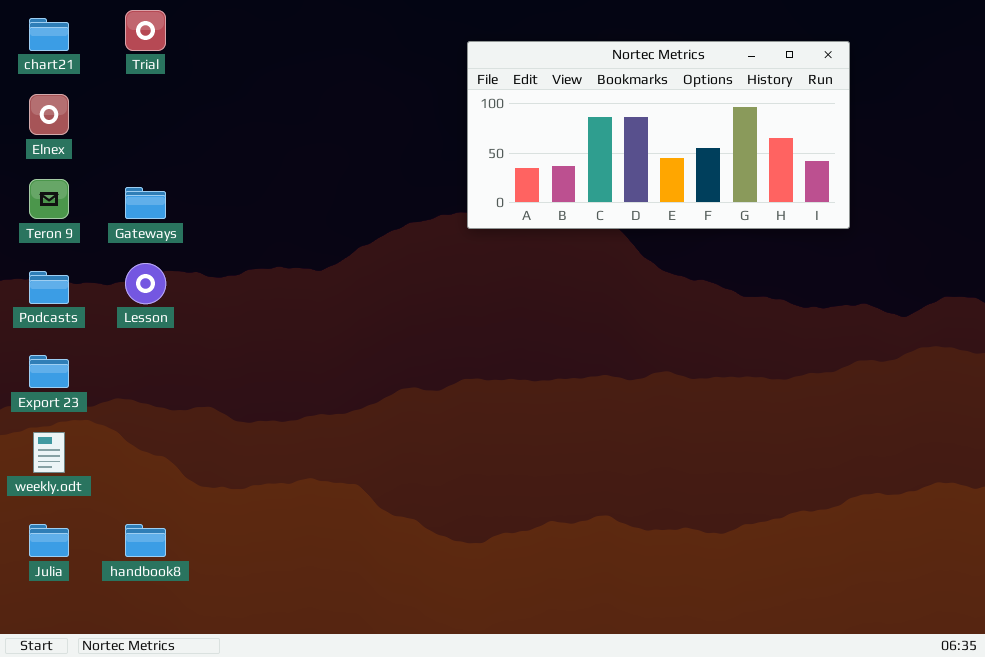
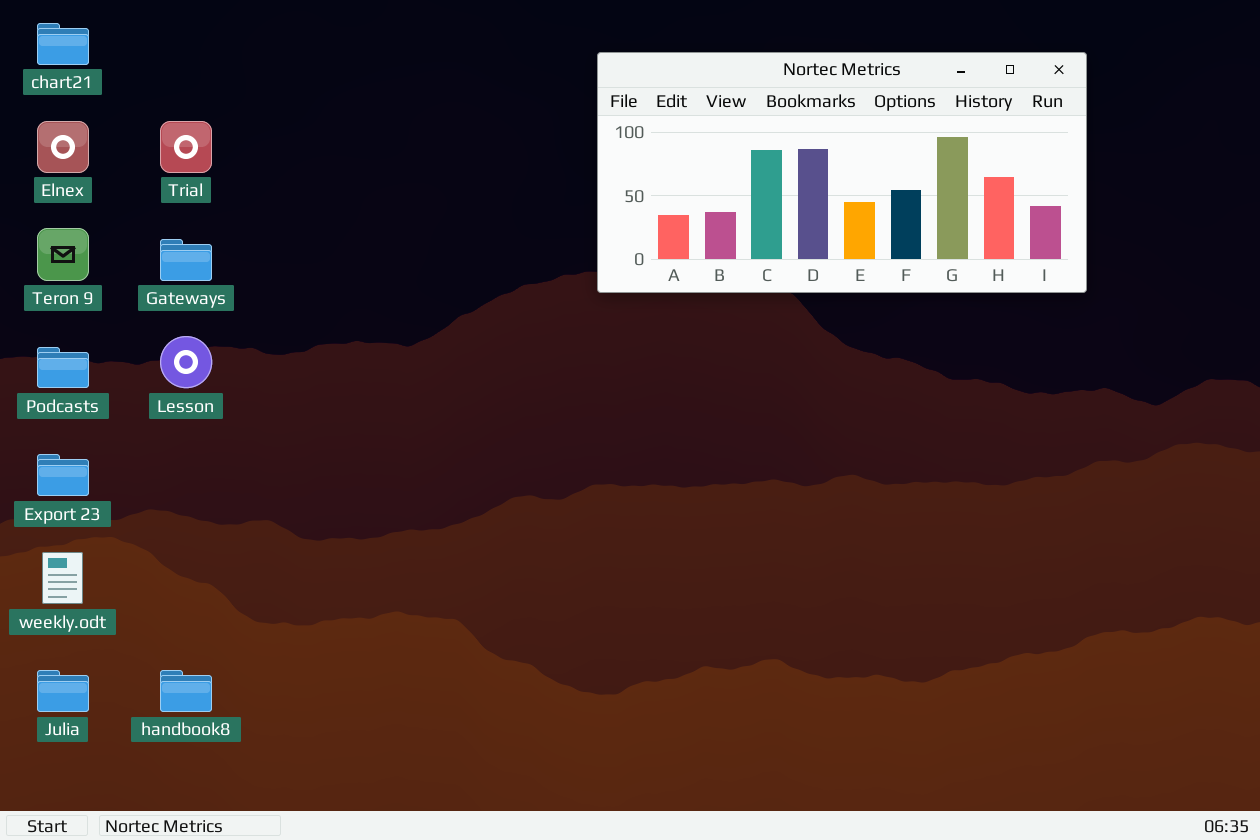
Trial: [125,10,166,51] -> [160,121,212,173], moved

